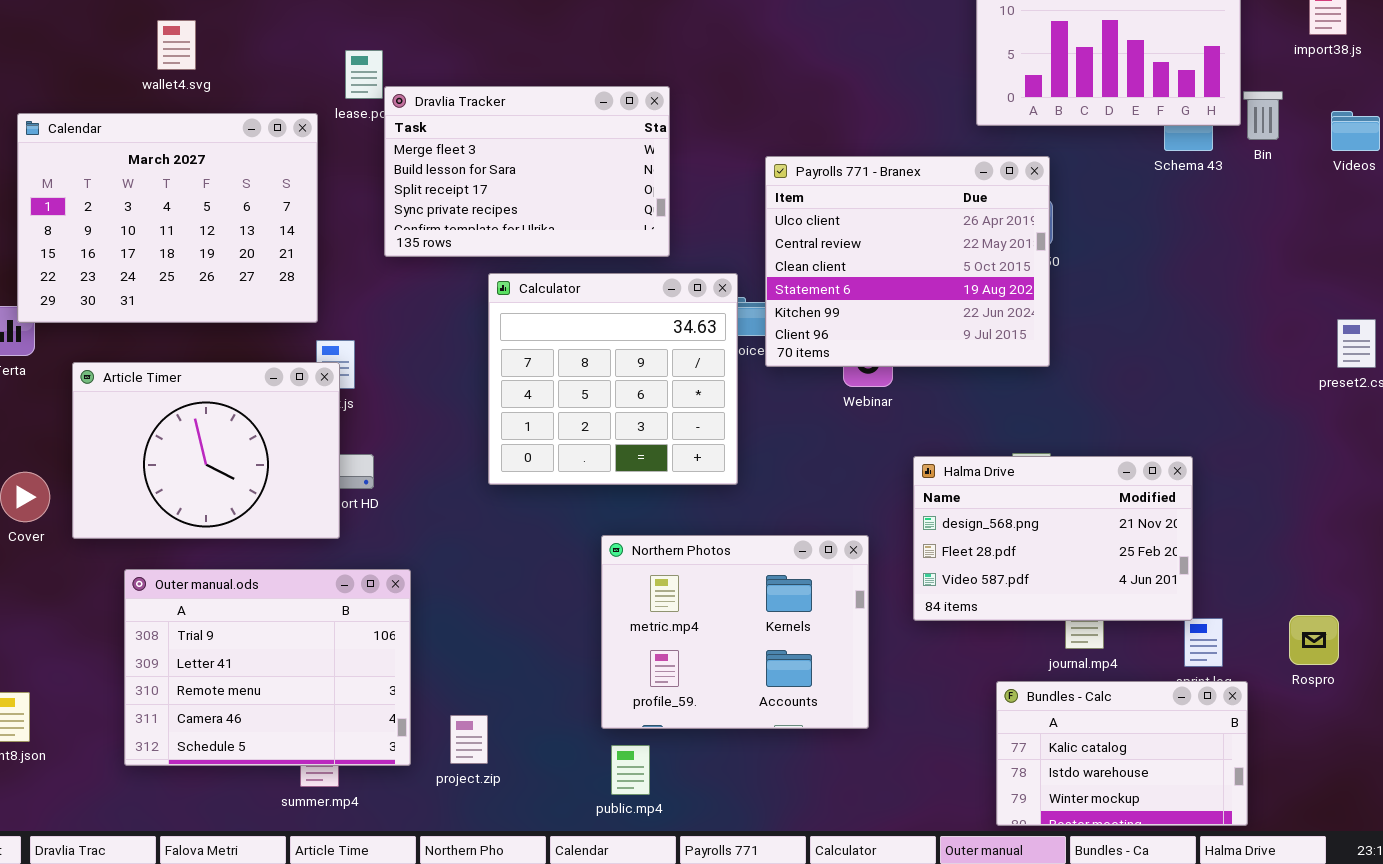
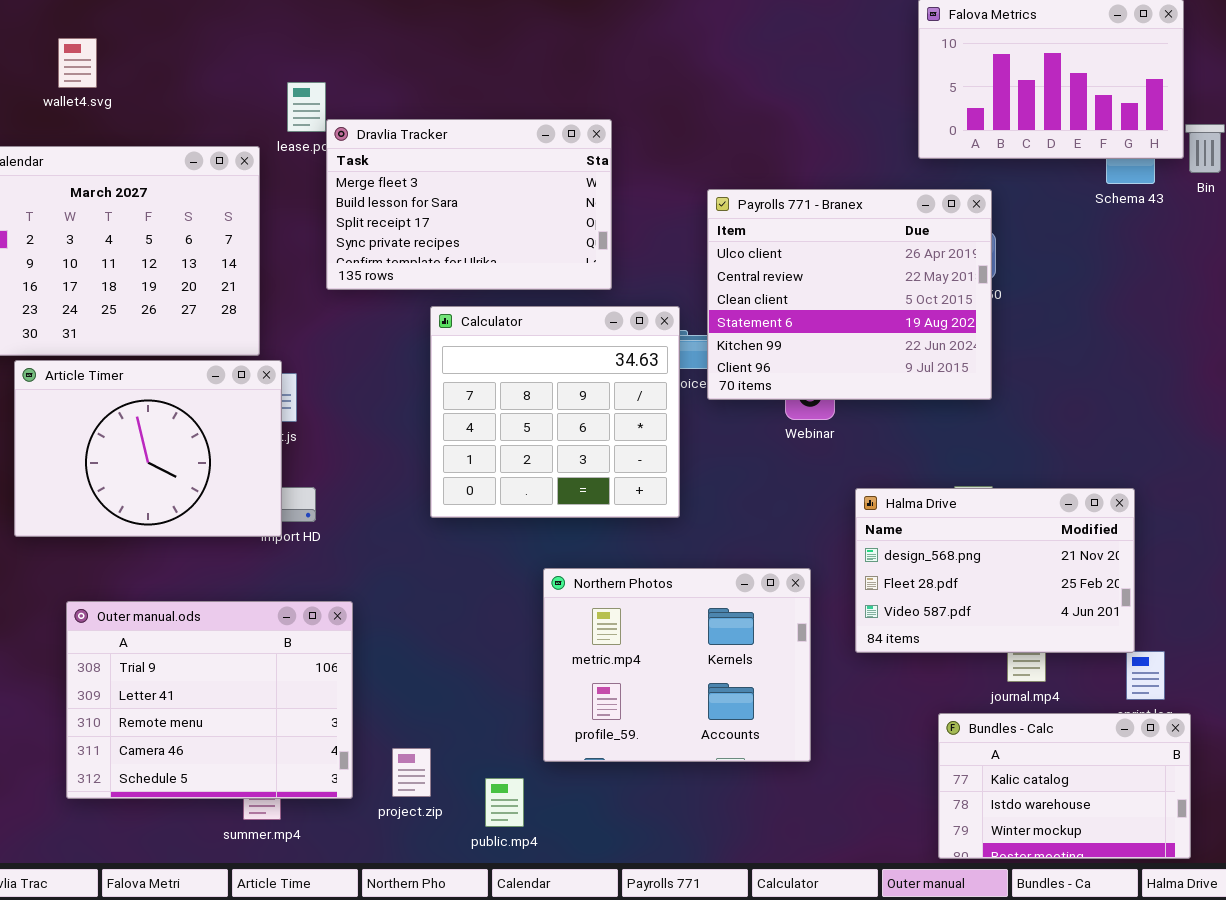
wallet4.svg: [157,20,196,70] -> [58,38,97,88], moved
Article Timer: [72,362,340,539] -> [14,360,282,537], moved
public.mp4: [611,745,650,795] -> [485,778,524,827], moved

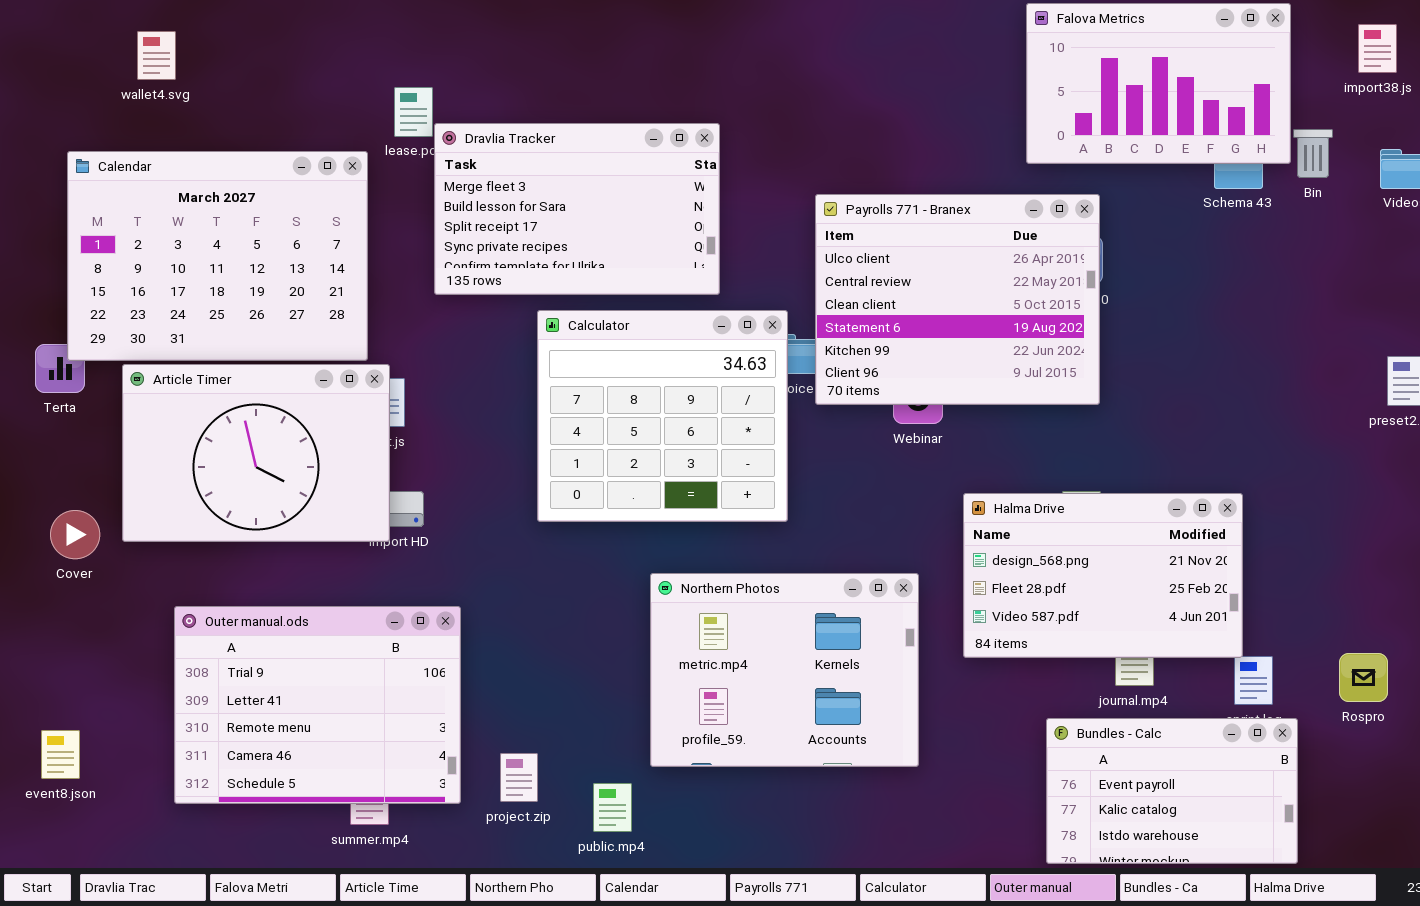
wallet4.svg: [58,38,97,88] -> [137,31,176,80], moved
Bundles - Calc: [938,713,1191,859] -> [1046,718,1298,864], scrolled up 1 row

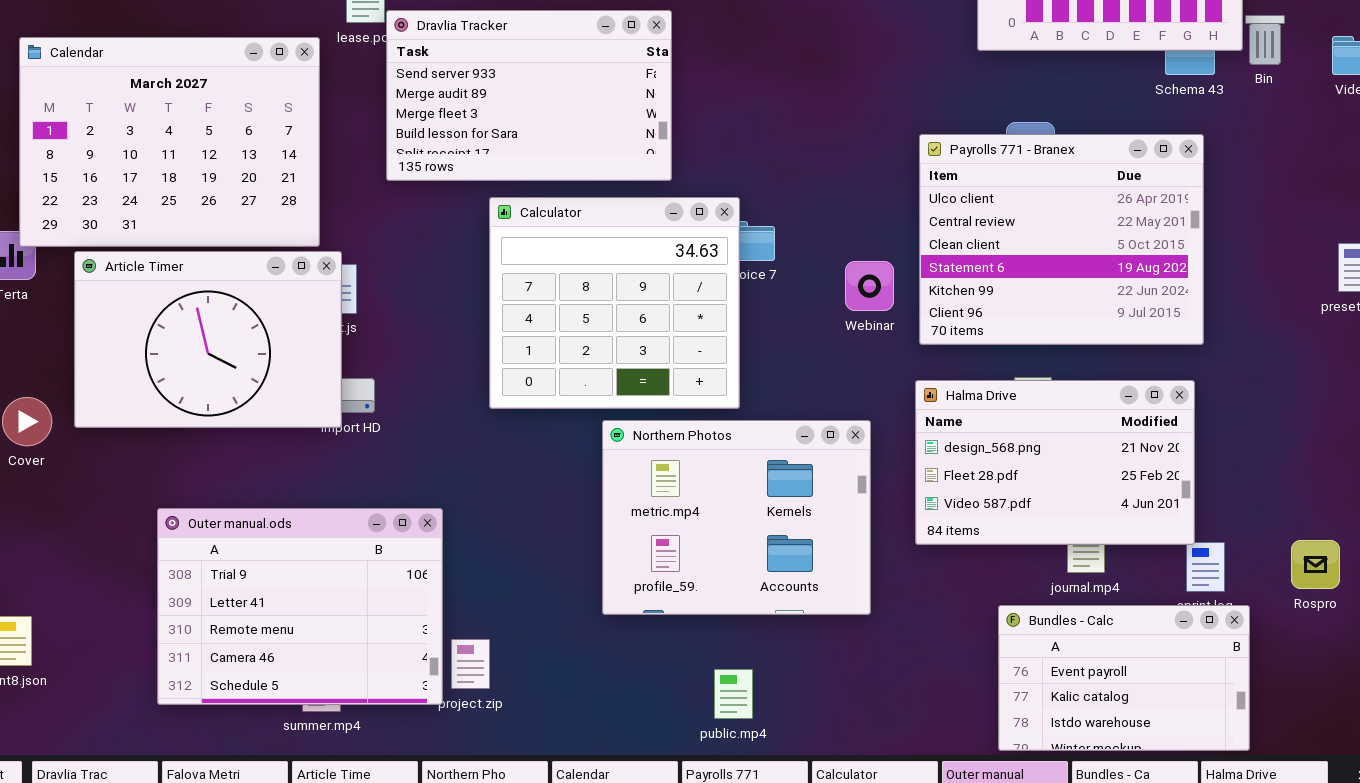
Dravlia Tracker: [434,123,720,295] -> [386,10,672,181], scrolled up 2 rows
Payrolls 771 - Branex: [815,194,1100,405] -> [919,134,1204,345], moved
Northern Photos: [650,573,919,767] -> [602,420,871,615], moved
Outer manual.ods: [174,606,461,804] -> [157,508,443,705], moved
public.mp4: [593,783,632,832] -> [714,669,753,719], moved

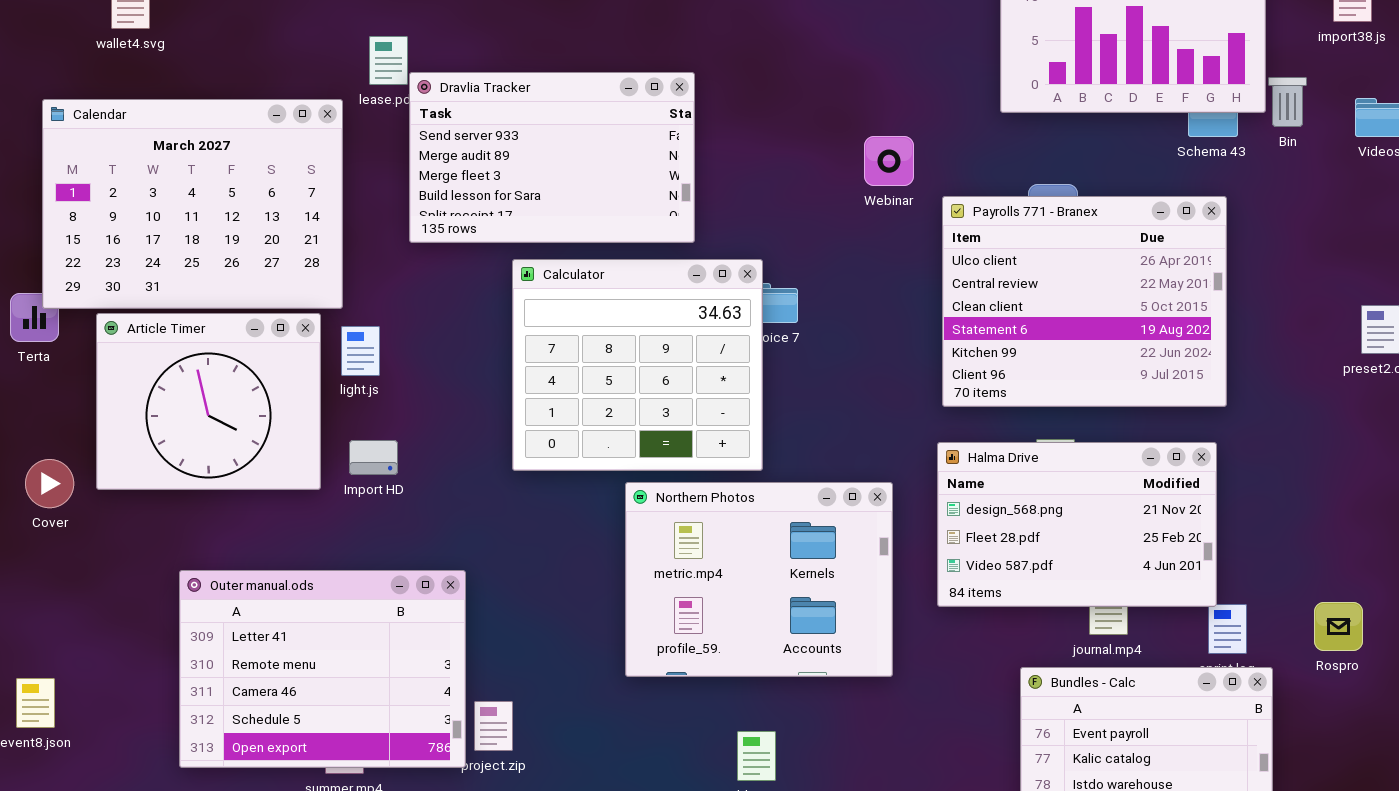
Article Timer: [74,251,342,428] -> [96,313,321,490], resized
Webinar: [845,261,894,311] -> [864,136,914,186], moved
Outer manual.ods: [157,508,443,705] -> [179,570,466,768], scrolled down 1 row

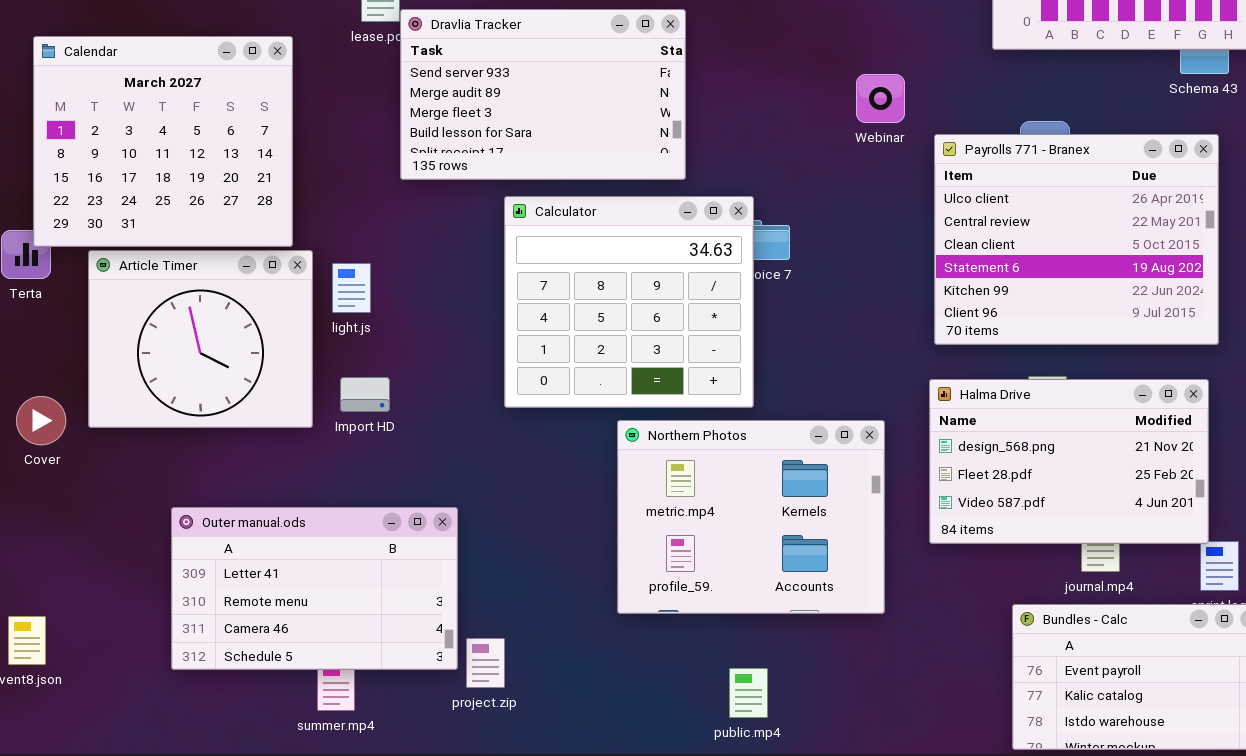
Calendar: [42,99,343,309] -> [33,36,293,247], resized
Outer manual.ods: [179,570,466,768] -> [171,507,458,670], resized

